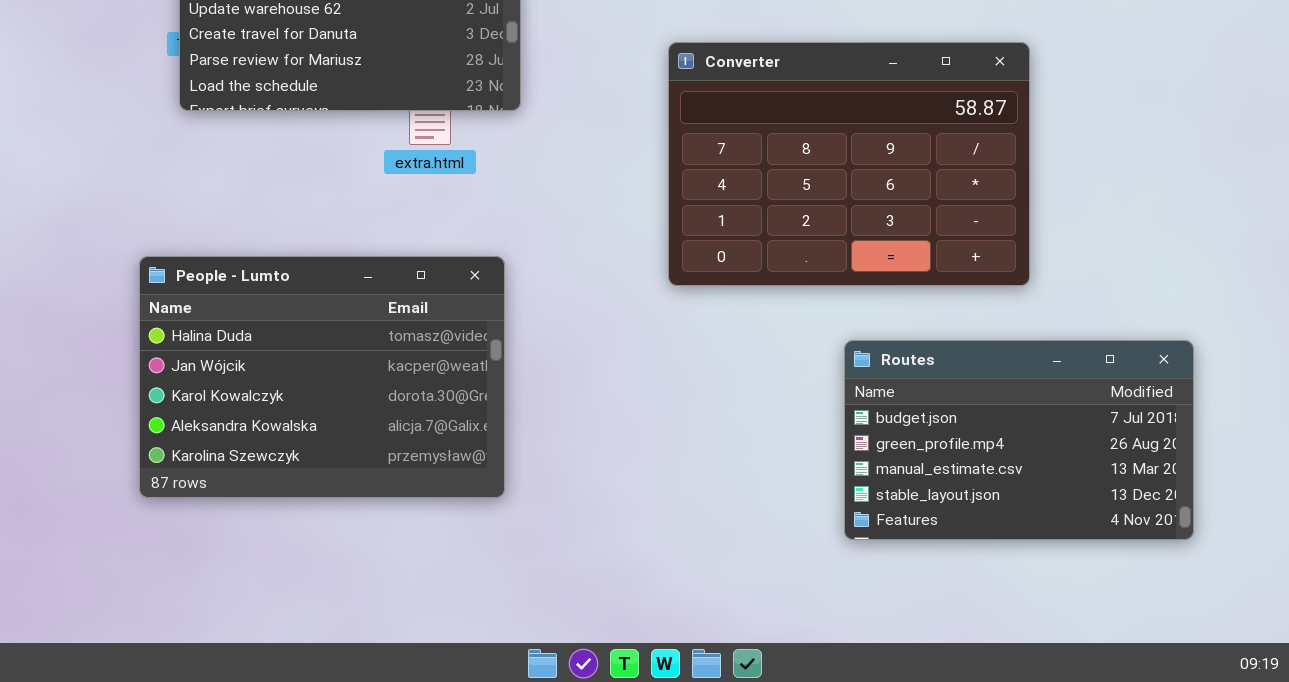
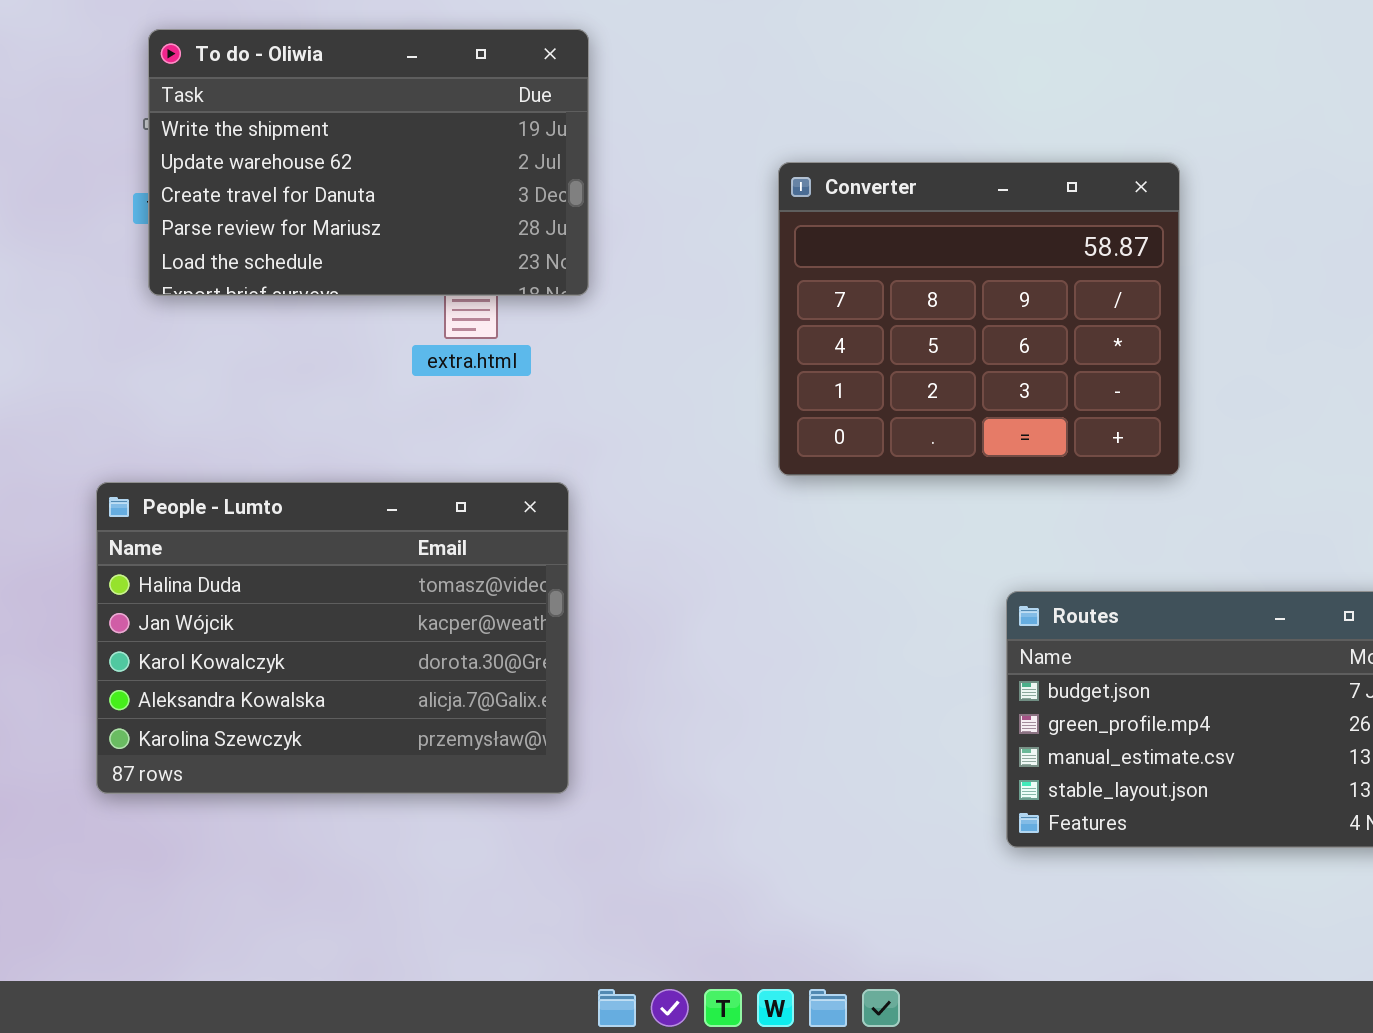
Converter: [668,42,1030,286] -> [778,162,1180,476], moved, resized

